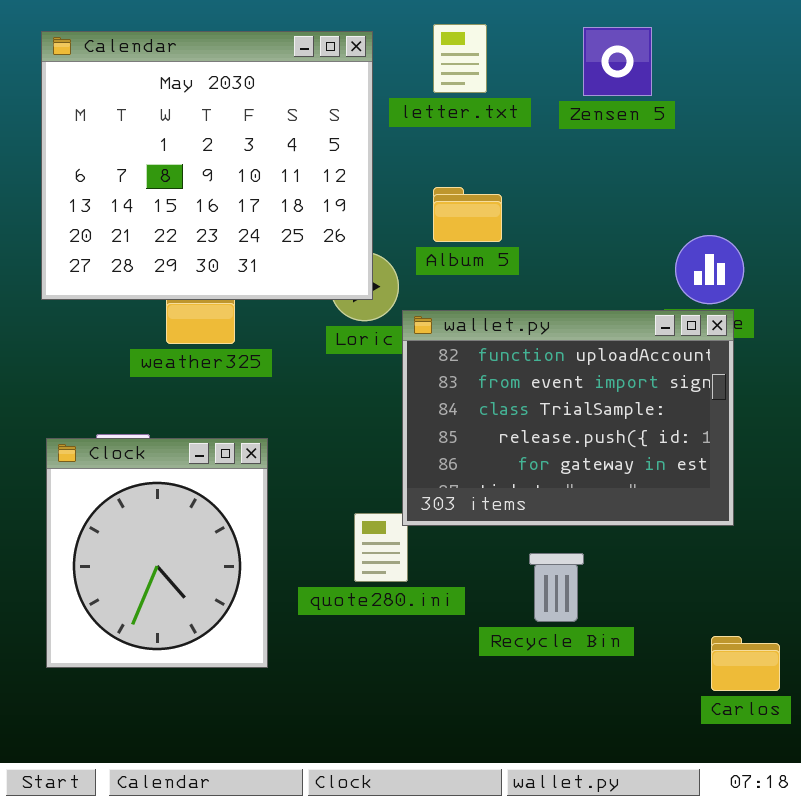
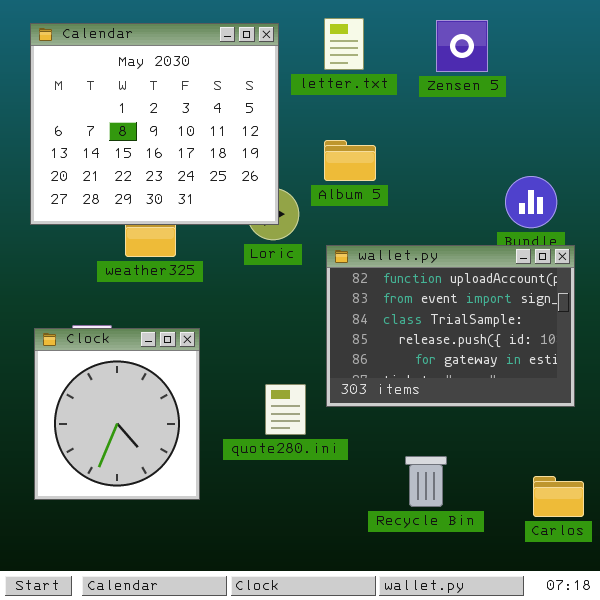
wallet.py: [402,310,734,526] -> [326,245,575,407], moved
Recycle Bin: [529,553,584,622] -> [405,456,447,507], moved

